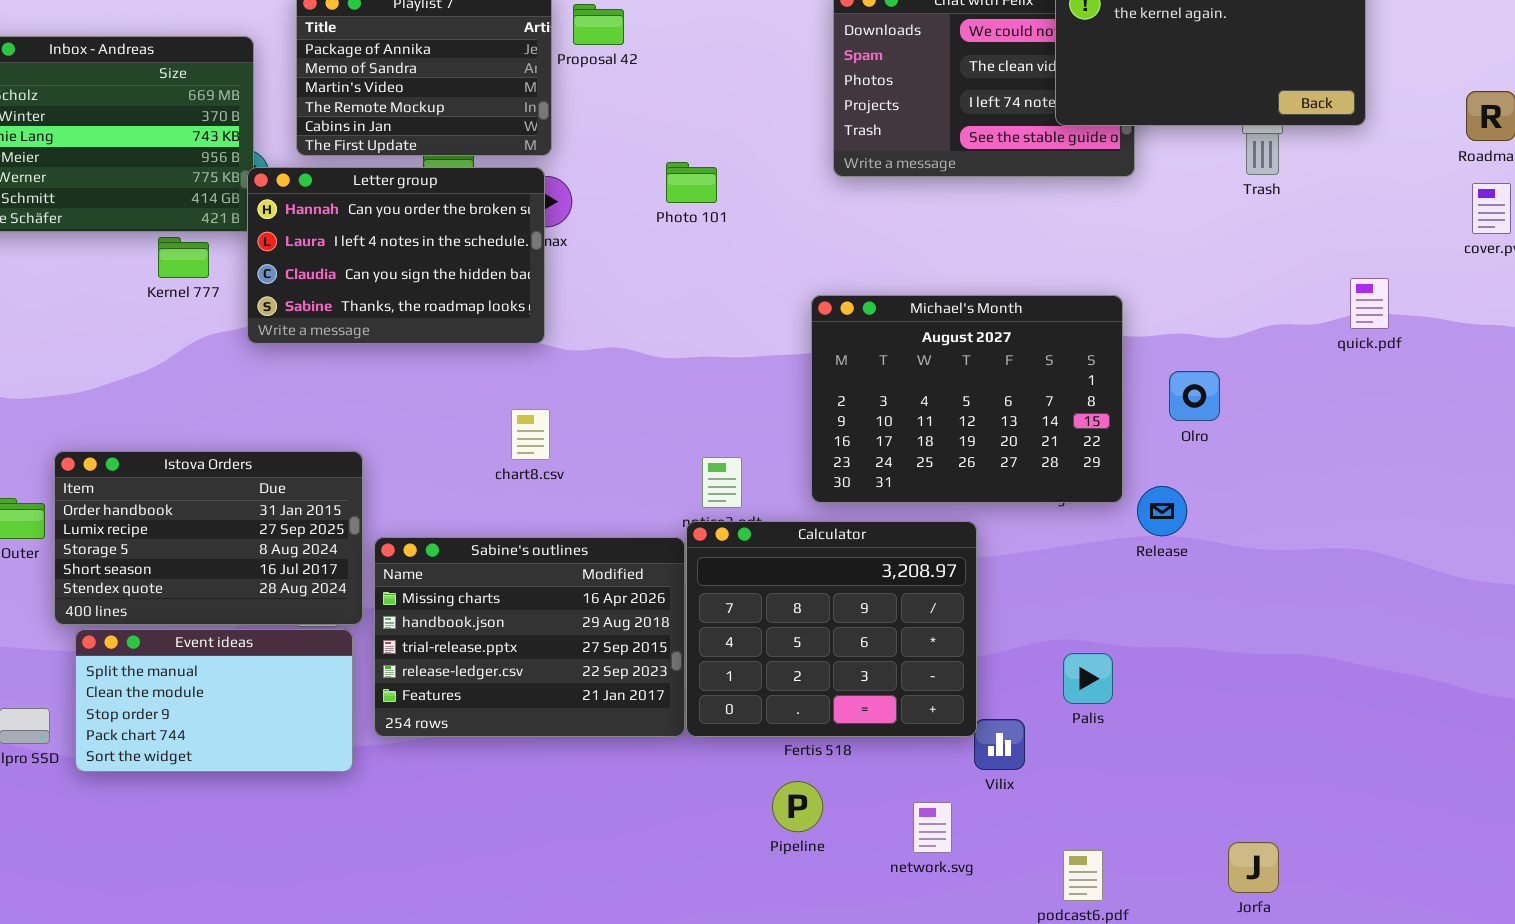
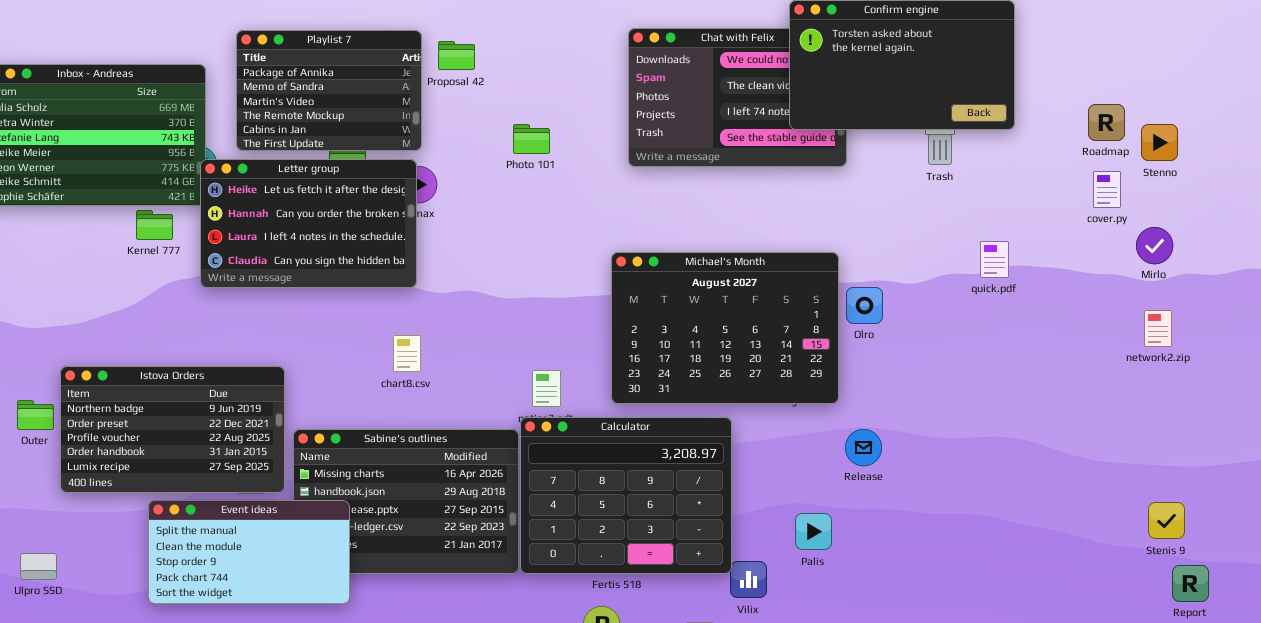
Photo 101: [666,162,717,203] -> [513,124,550,154], moved
Letter group: [247,167,545,344] -> [200,159,417,288], scrolled up 1 row
quick.pdf: [1350,278,1389,329] -> [980,241,1009,278], moved
Olro: [1169,371,1220,421] -> [846,287,883,324], moved
Istova Orders: [54,451,363,625] -> [60,366,285,493], scrolled up 3 rows
Release: [1137,486,1187,536] -> [845,429,882,466], moved
Event ideas: [75,629,353,772] -> [148,500,350,604], moved

